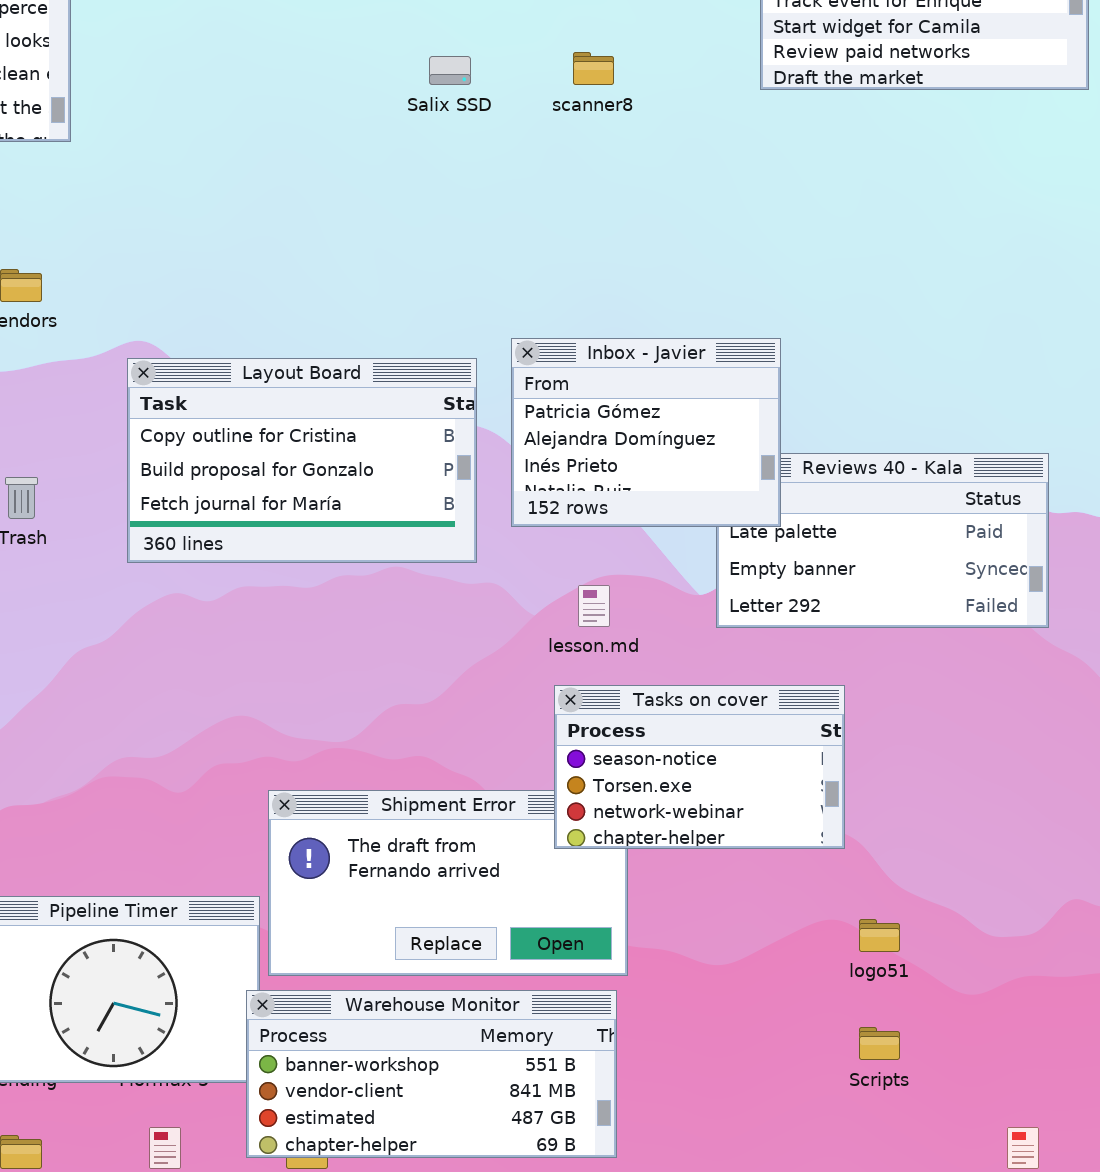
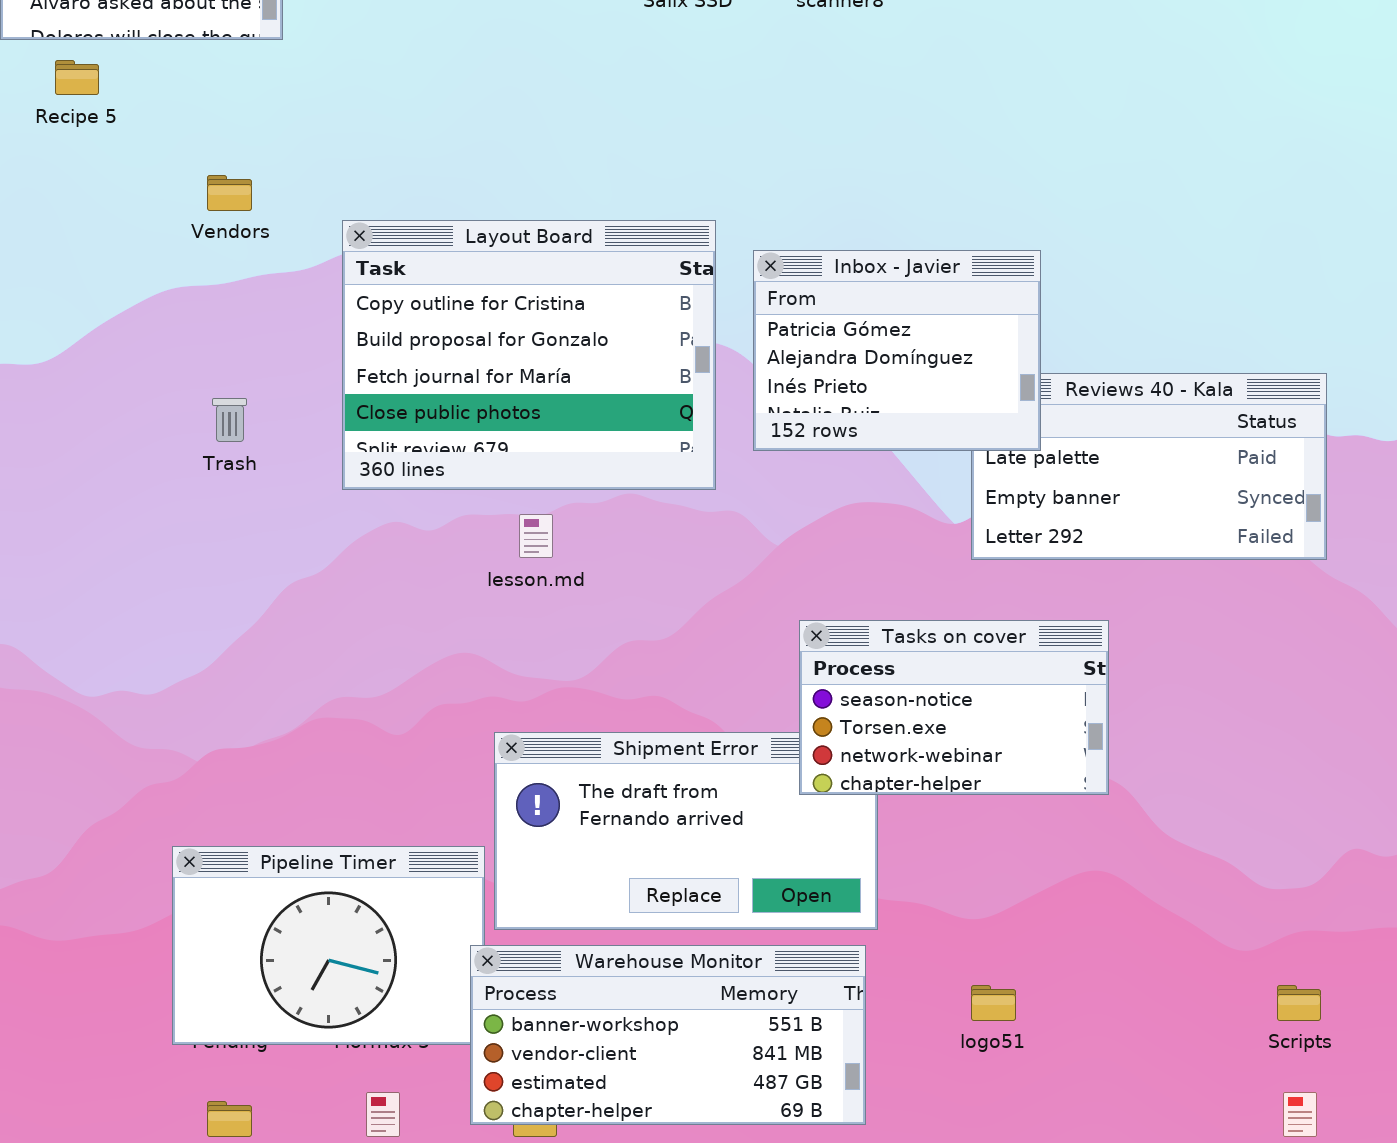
Layout Board: [127,358,477,563] -> [342,220,716,490], resized
lesson.md: [578,585,610,627] -> [519,514,553,558], moved
logo51: [859,919,900,952] -> [971,985,1016,1021], moved
Scripts: [859,1027,900,1060] -> [1277,985,1321,1021], moved

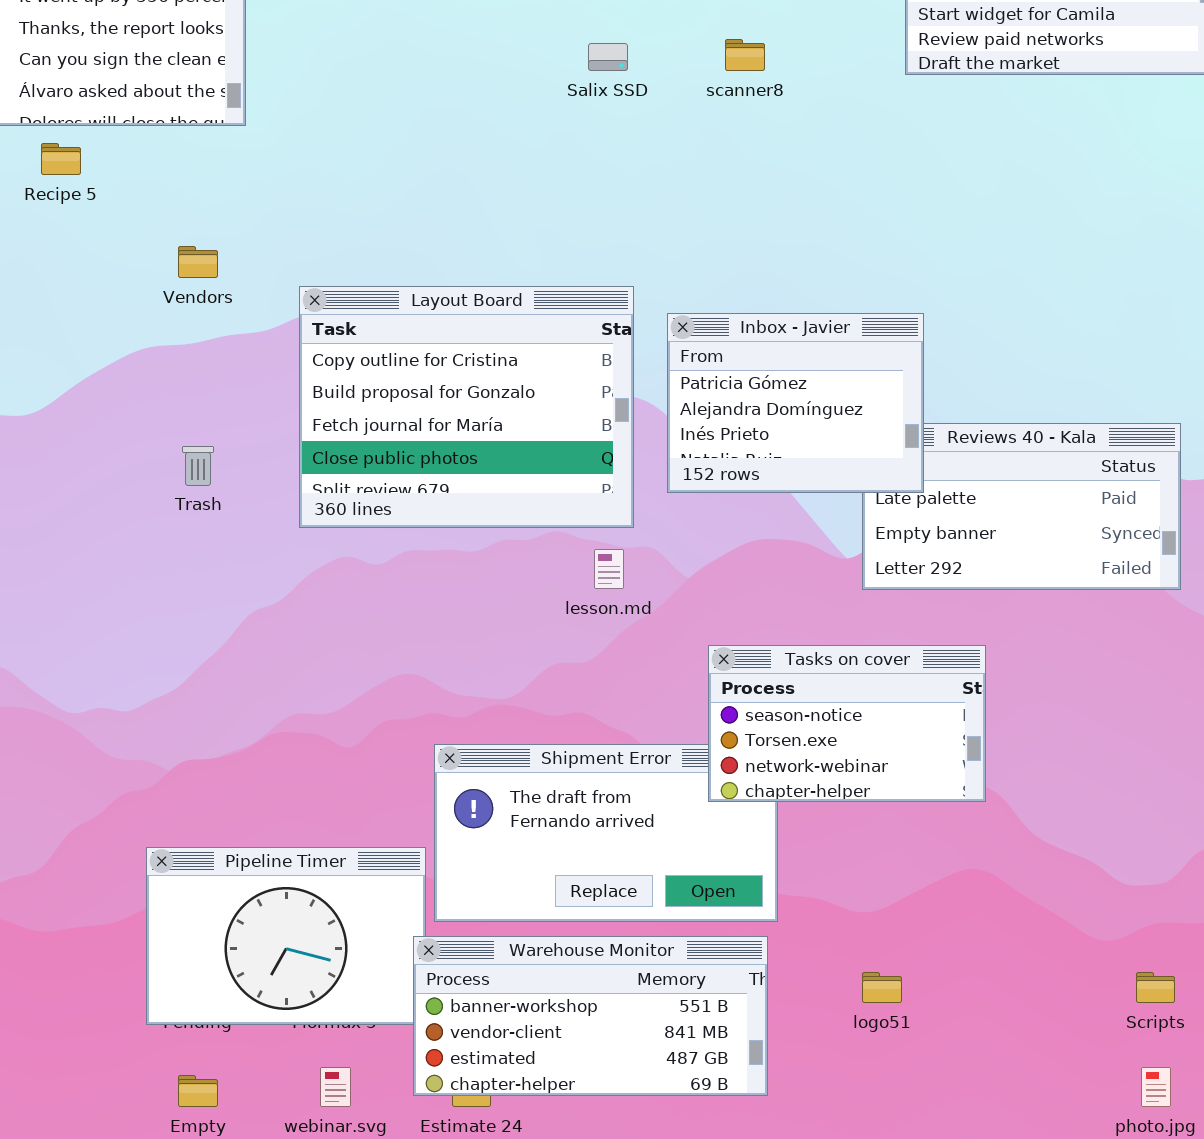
lesson.md: [519,514,553,558] -> [594,549,624,589], moved

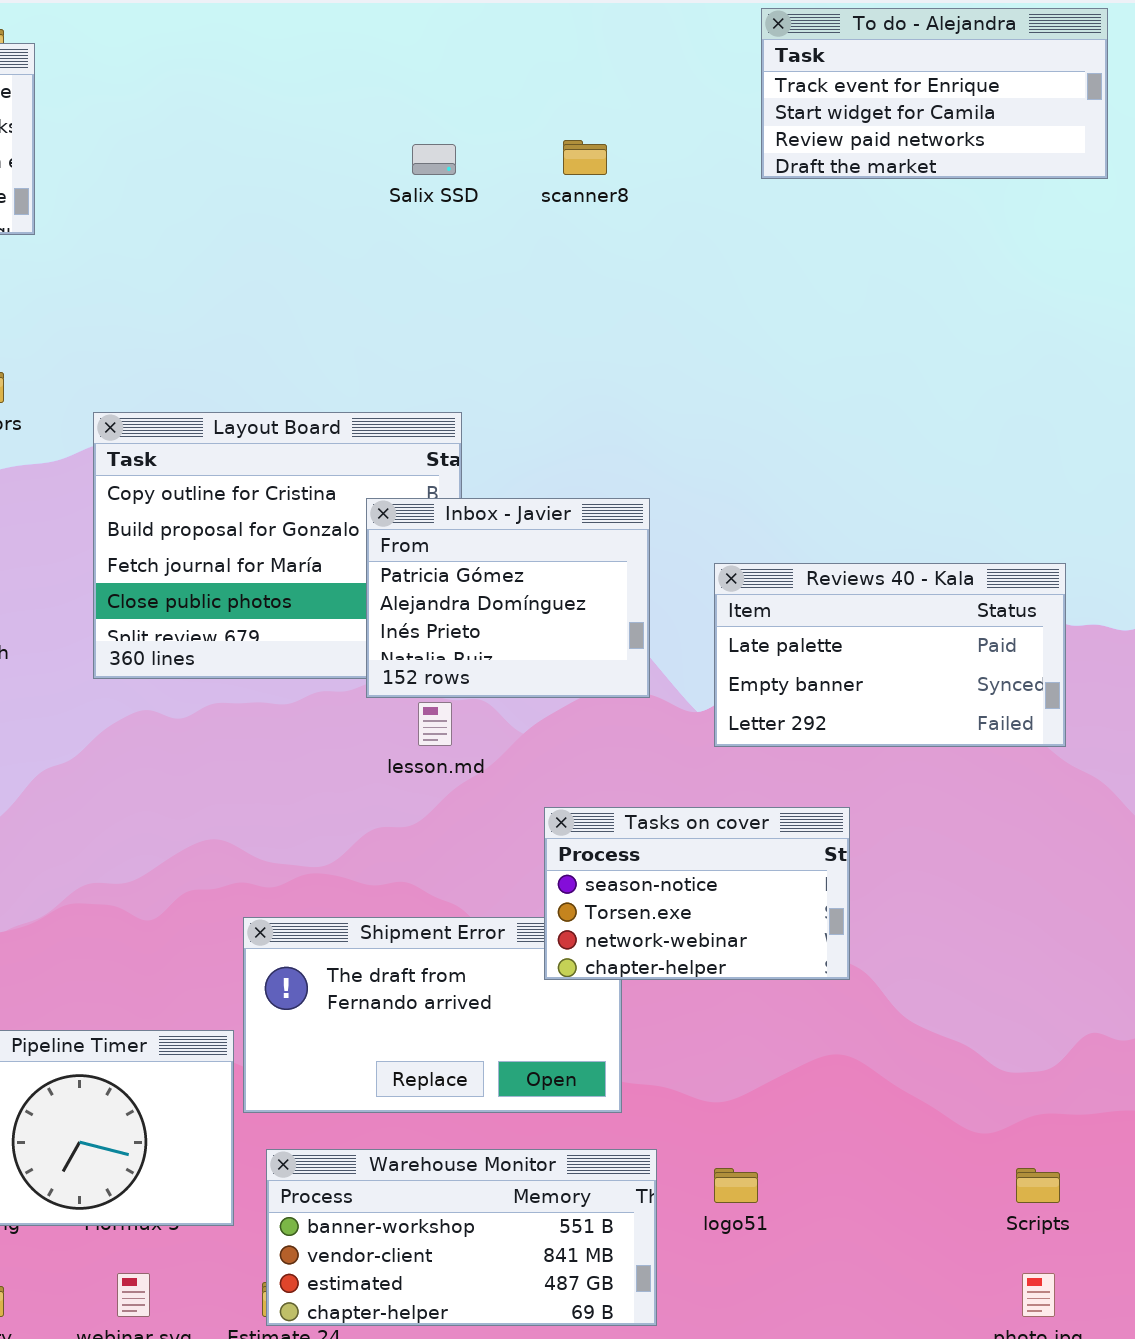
Inbox - Javier: [667,313,924,493] -> [366,498,650,698], moved
Warehouse Monitor: [413,936,768,1096] -> [266,1149,657,1326], moved

